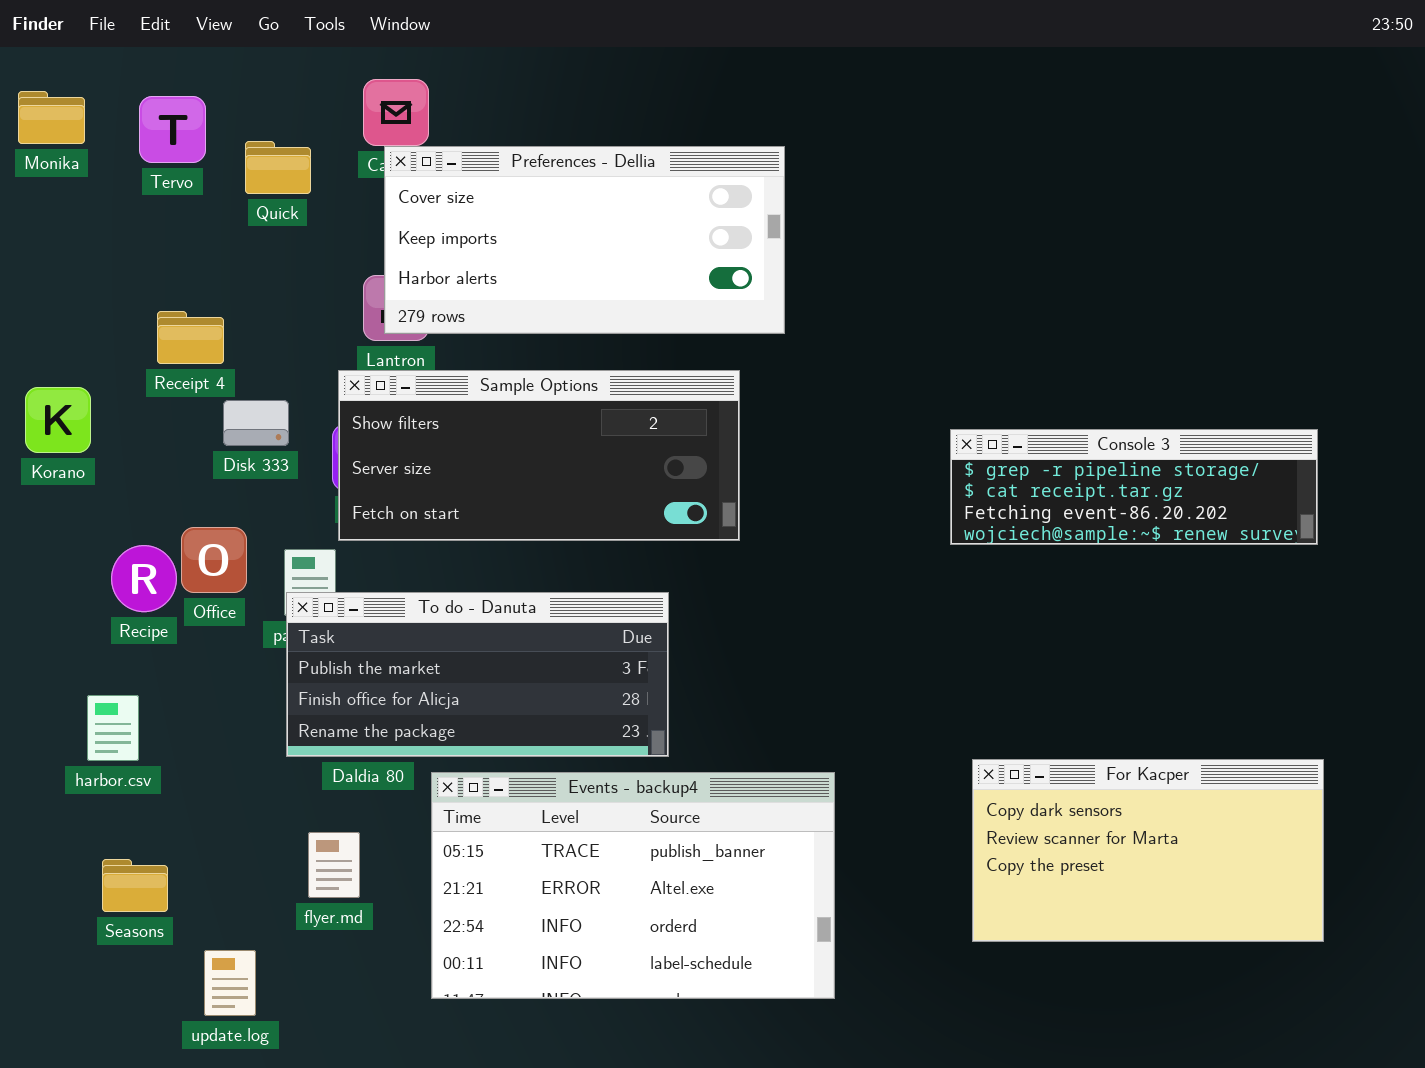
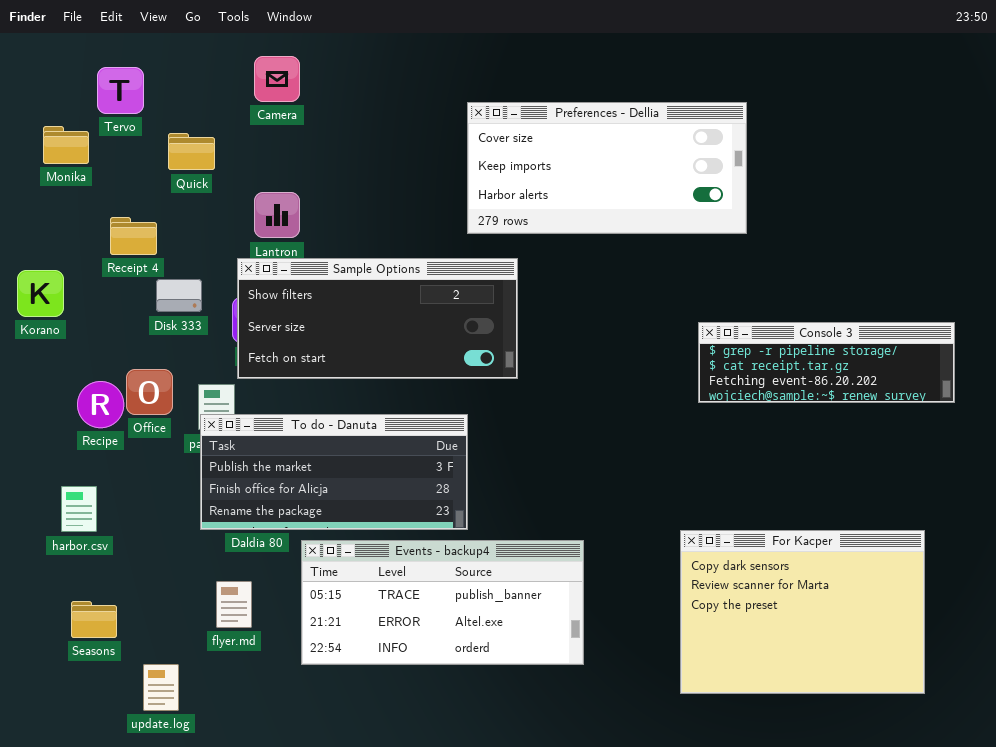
Monika: [18,91,85,144] -> [43,126,89,164], moved
Quick: [245,141,311,194] -> [168,133,215,170], moved
Preferences - Dellia: [384,146,785,334] -> [467,102,747,234], moved
Console 3: [950,429,1318,545] -> [698,322,955,403], moved
For Kacper: [972,759,1324,942] -> [680,530,925,694], resized
Events - backup4: [431,772,835,999] -> [301,540,584,665], resized

